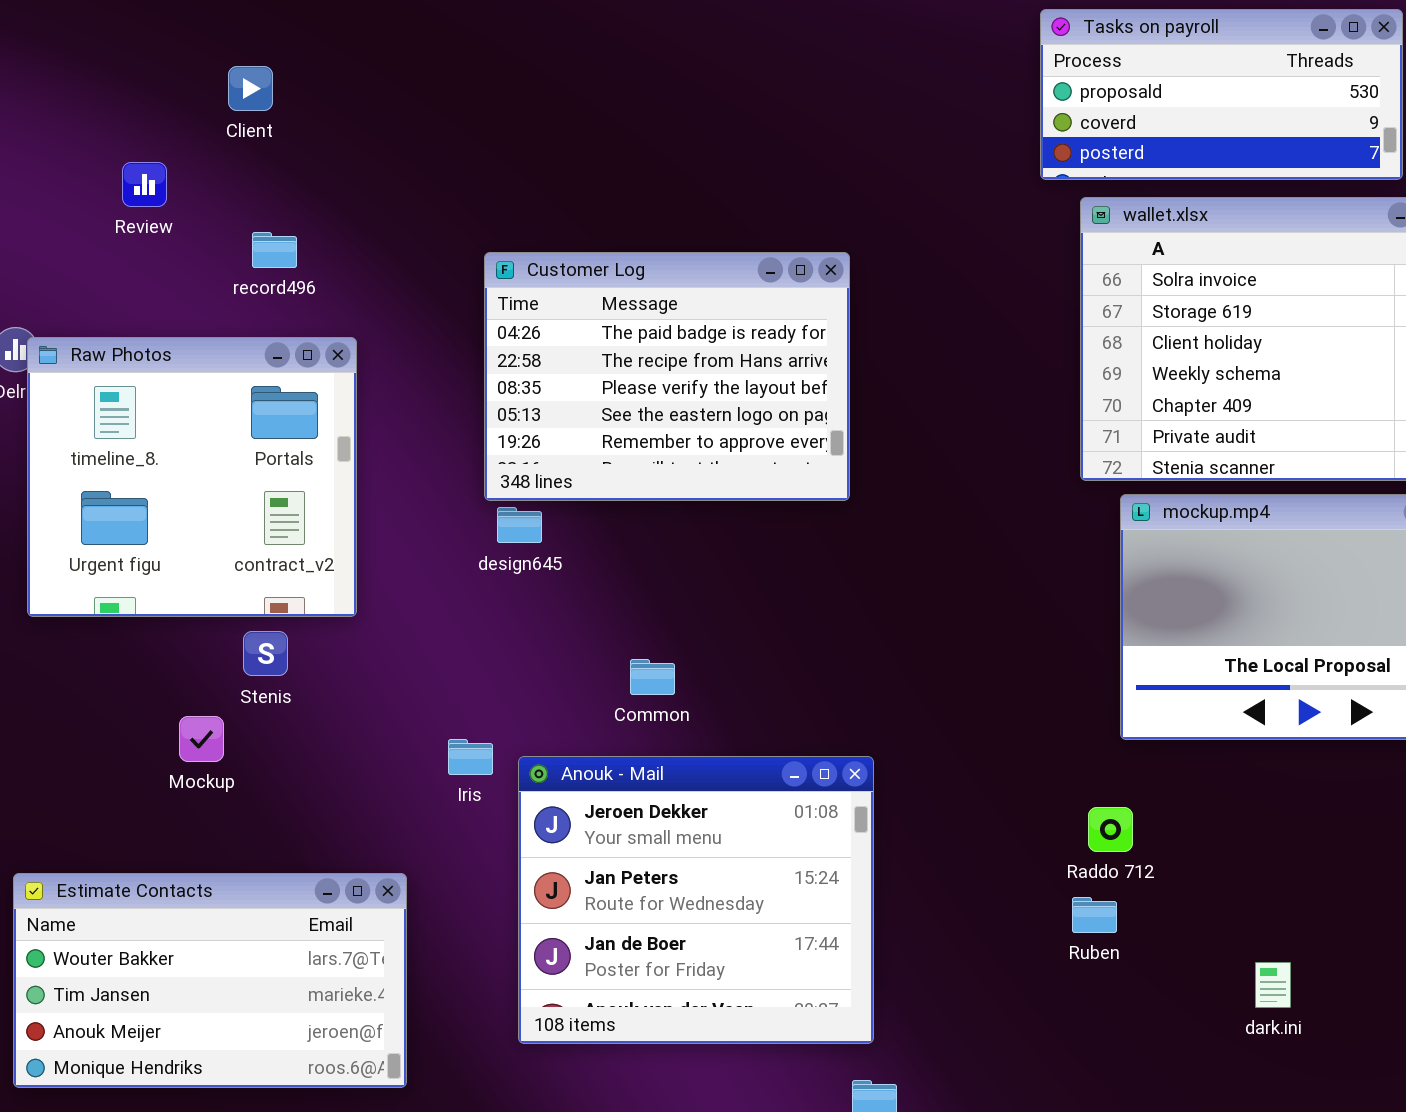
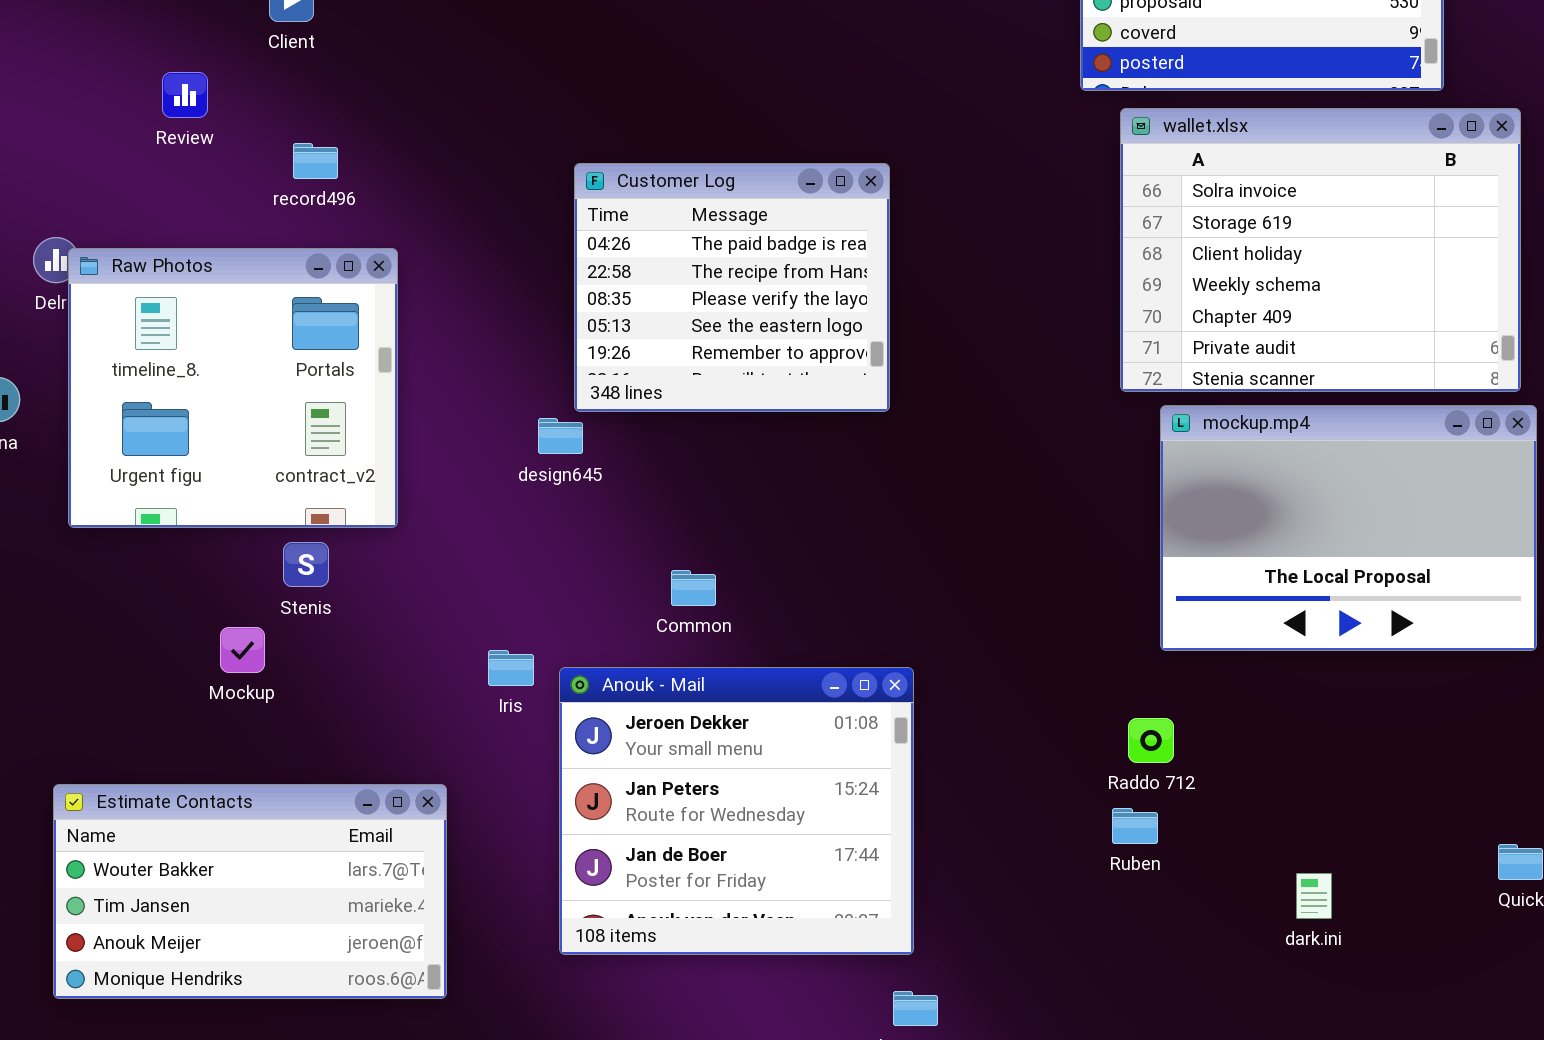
Customer Log: [484,252,850,501] -> [574,163,890,412], resized

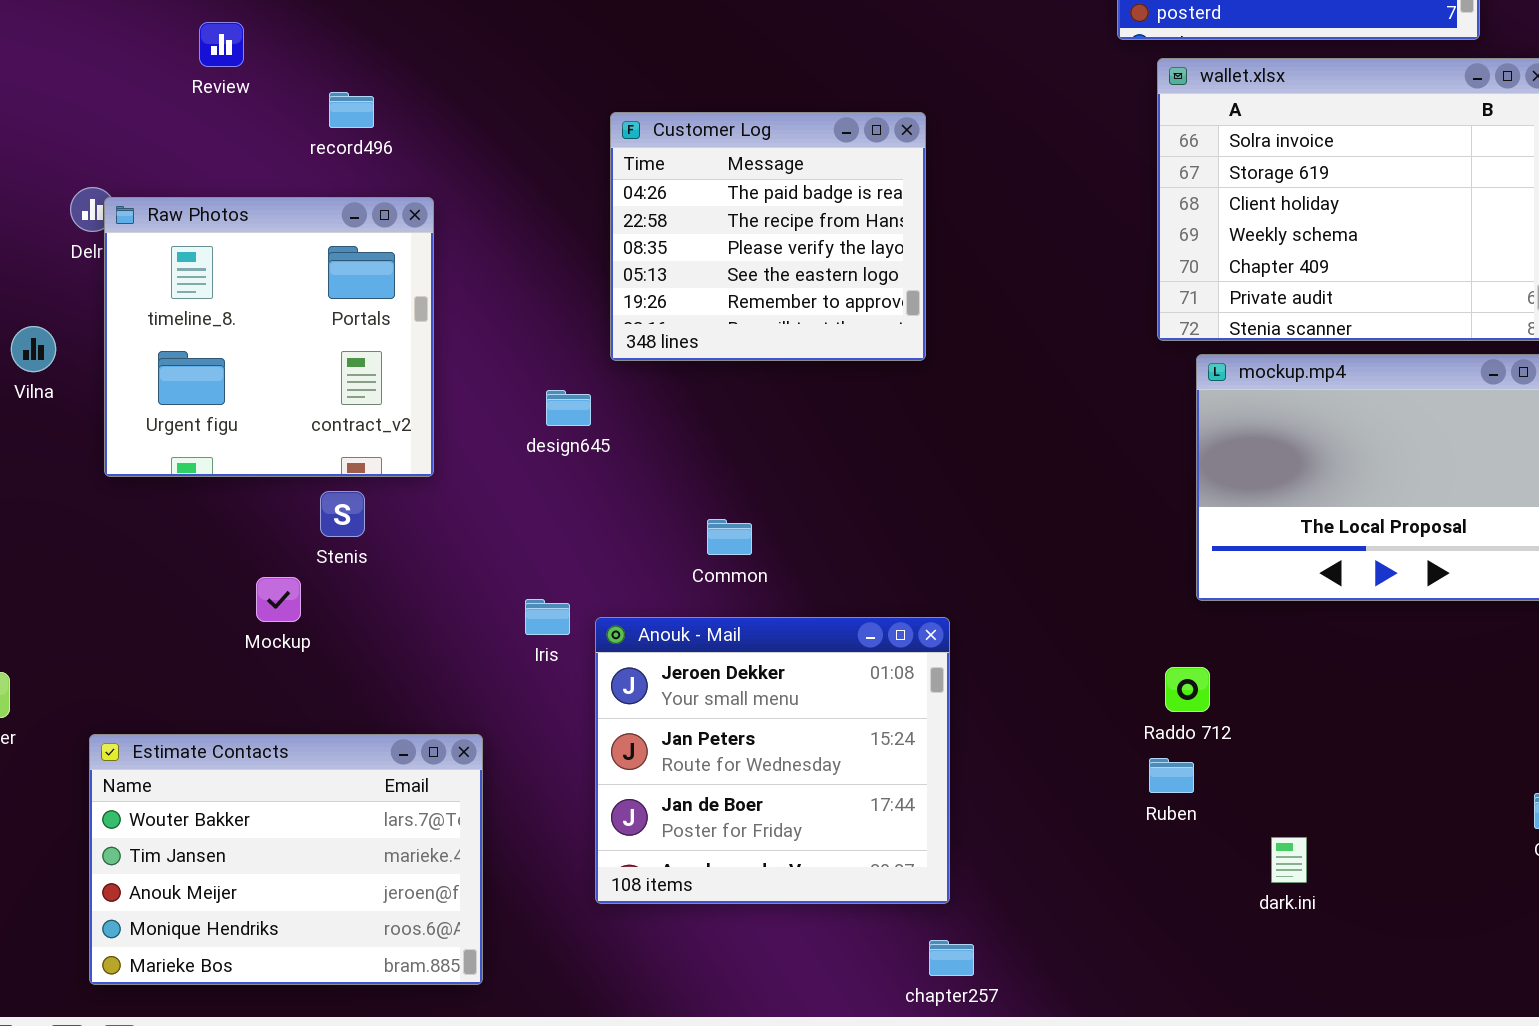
design645: [538,418,583,454] -> [546,390,591,426], moved
Estimate Contacts: [53,784,447,999] -> [89,734,483,985], resized
dark.ini: [1296,873,1332,919] -> [1271,837,1307,883], moved

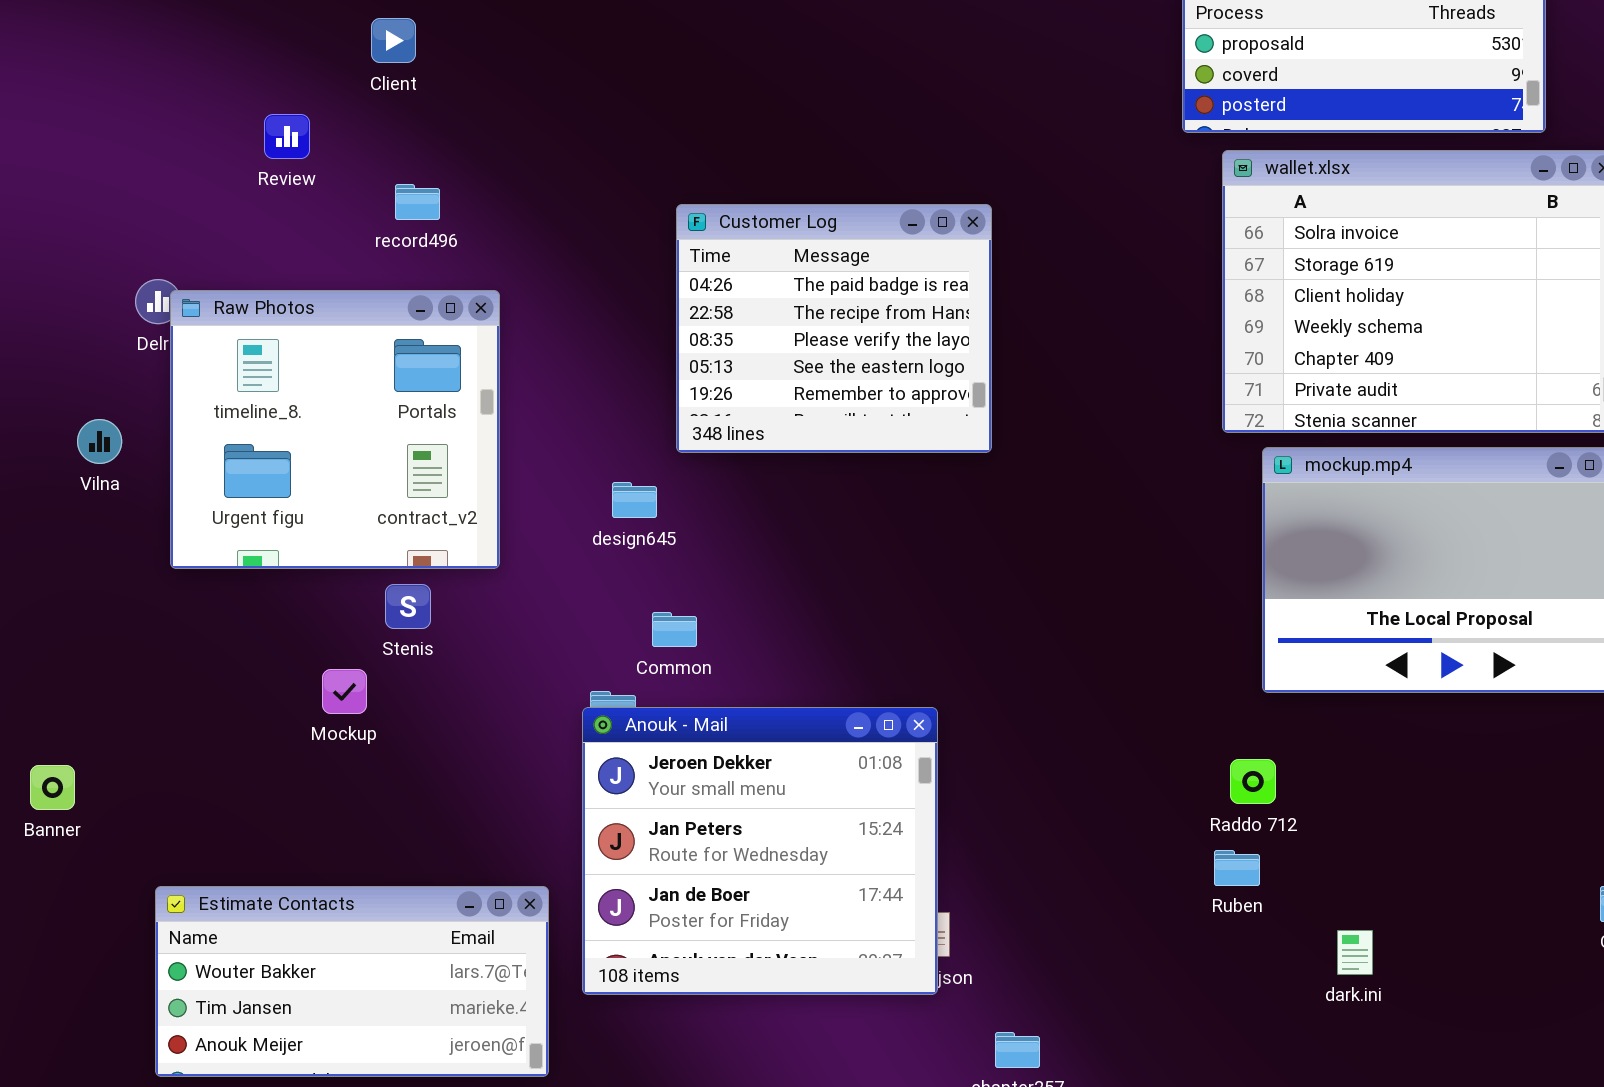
Common: [707,519,752,555] -> [652,612,697,647], moved
Anouk - Mail: [595,617,950,904] -> [582,707,938,995], moved
Estimate Contacts: [89,734,483,985] -> [155,886,549,1077], resized

